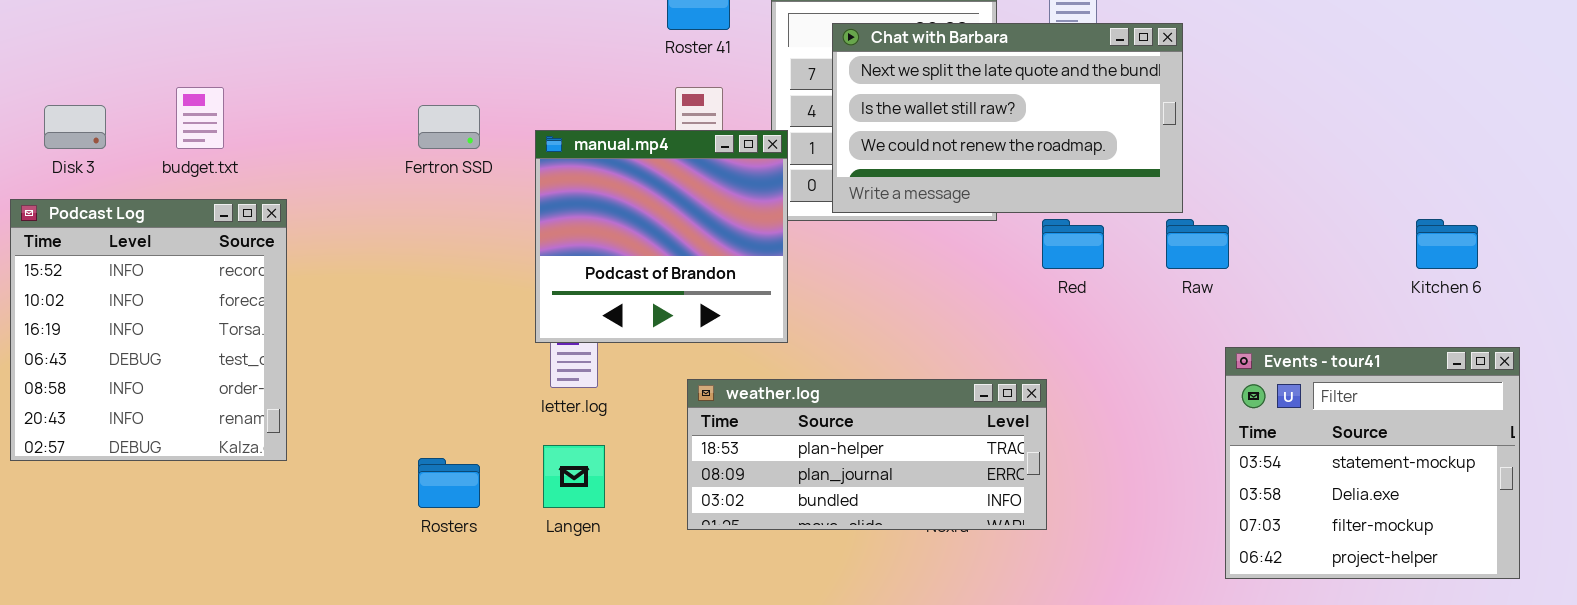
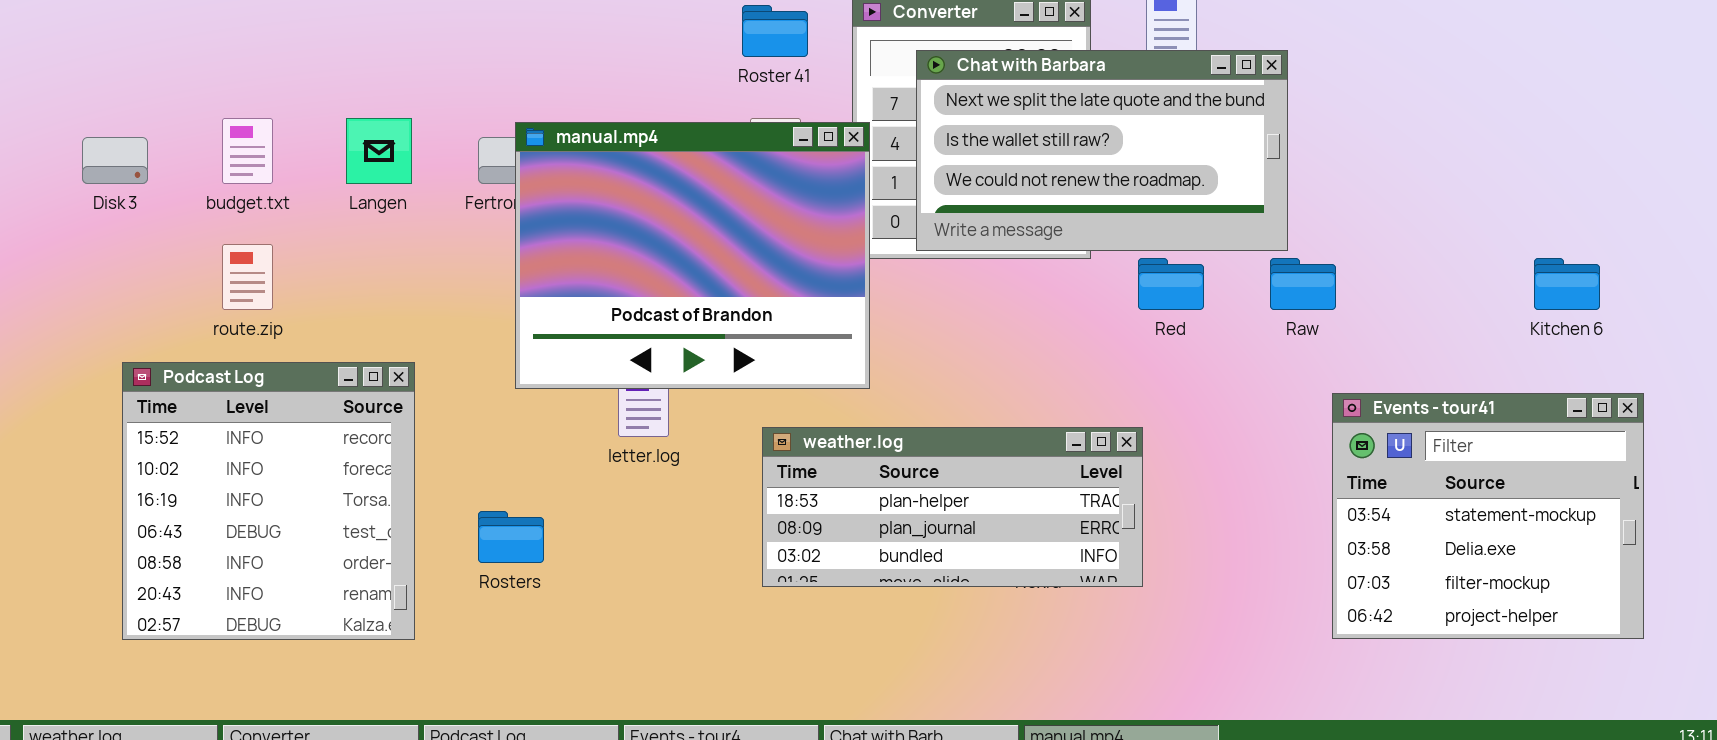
manual.mp4: [535,130,788,343] -> [515,122,870,389], resized
Podcast Log: [10,199,287,461] -> [122,362,415,640], moved
Langen: [543,445,605,508] -> [346,118,412,184], moved

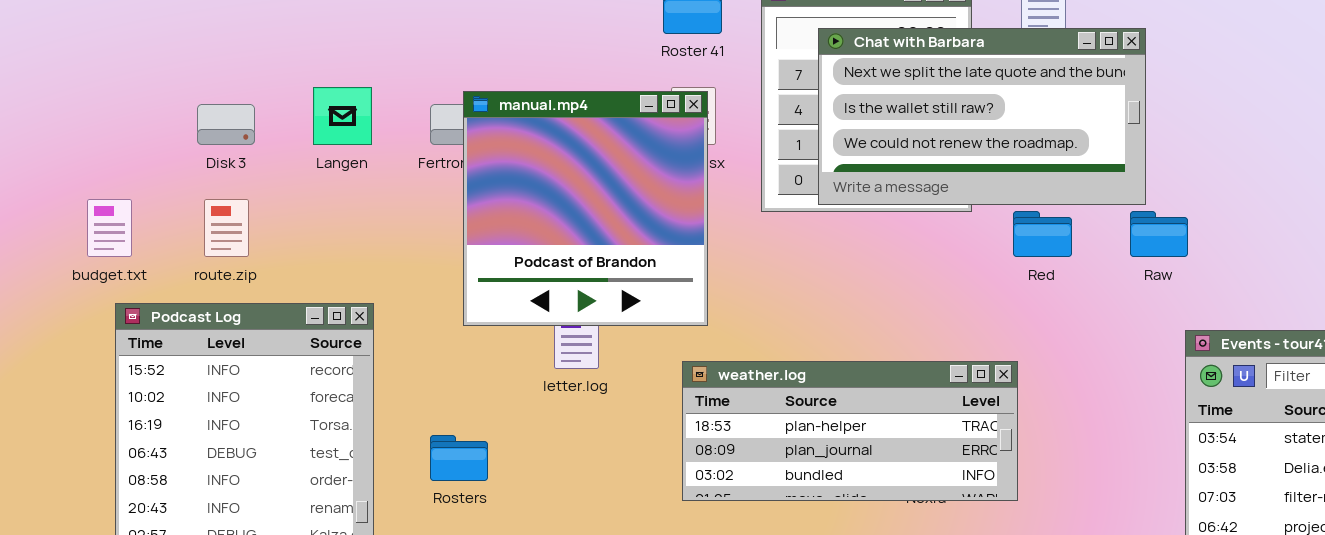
budget.txt: [222,118,273,184] -> [87,199,132,257], moved
manual.mp4: [515,122,870,389] -> [463,91,708,326], resized
Disk 3: [82,137,148,184] -> [197,104,255,145], moved

